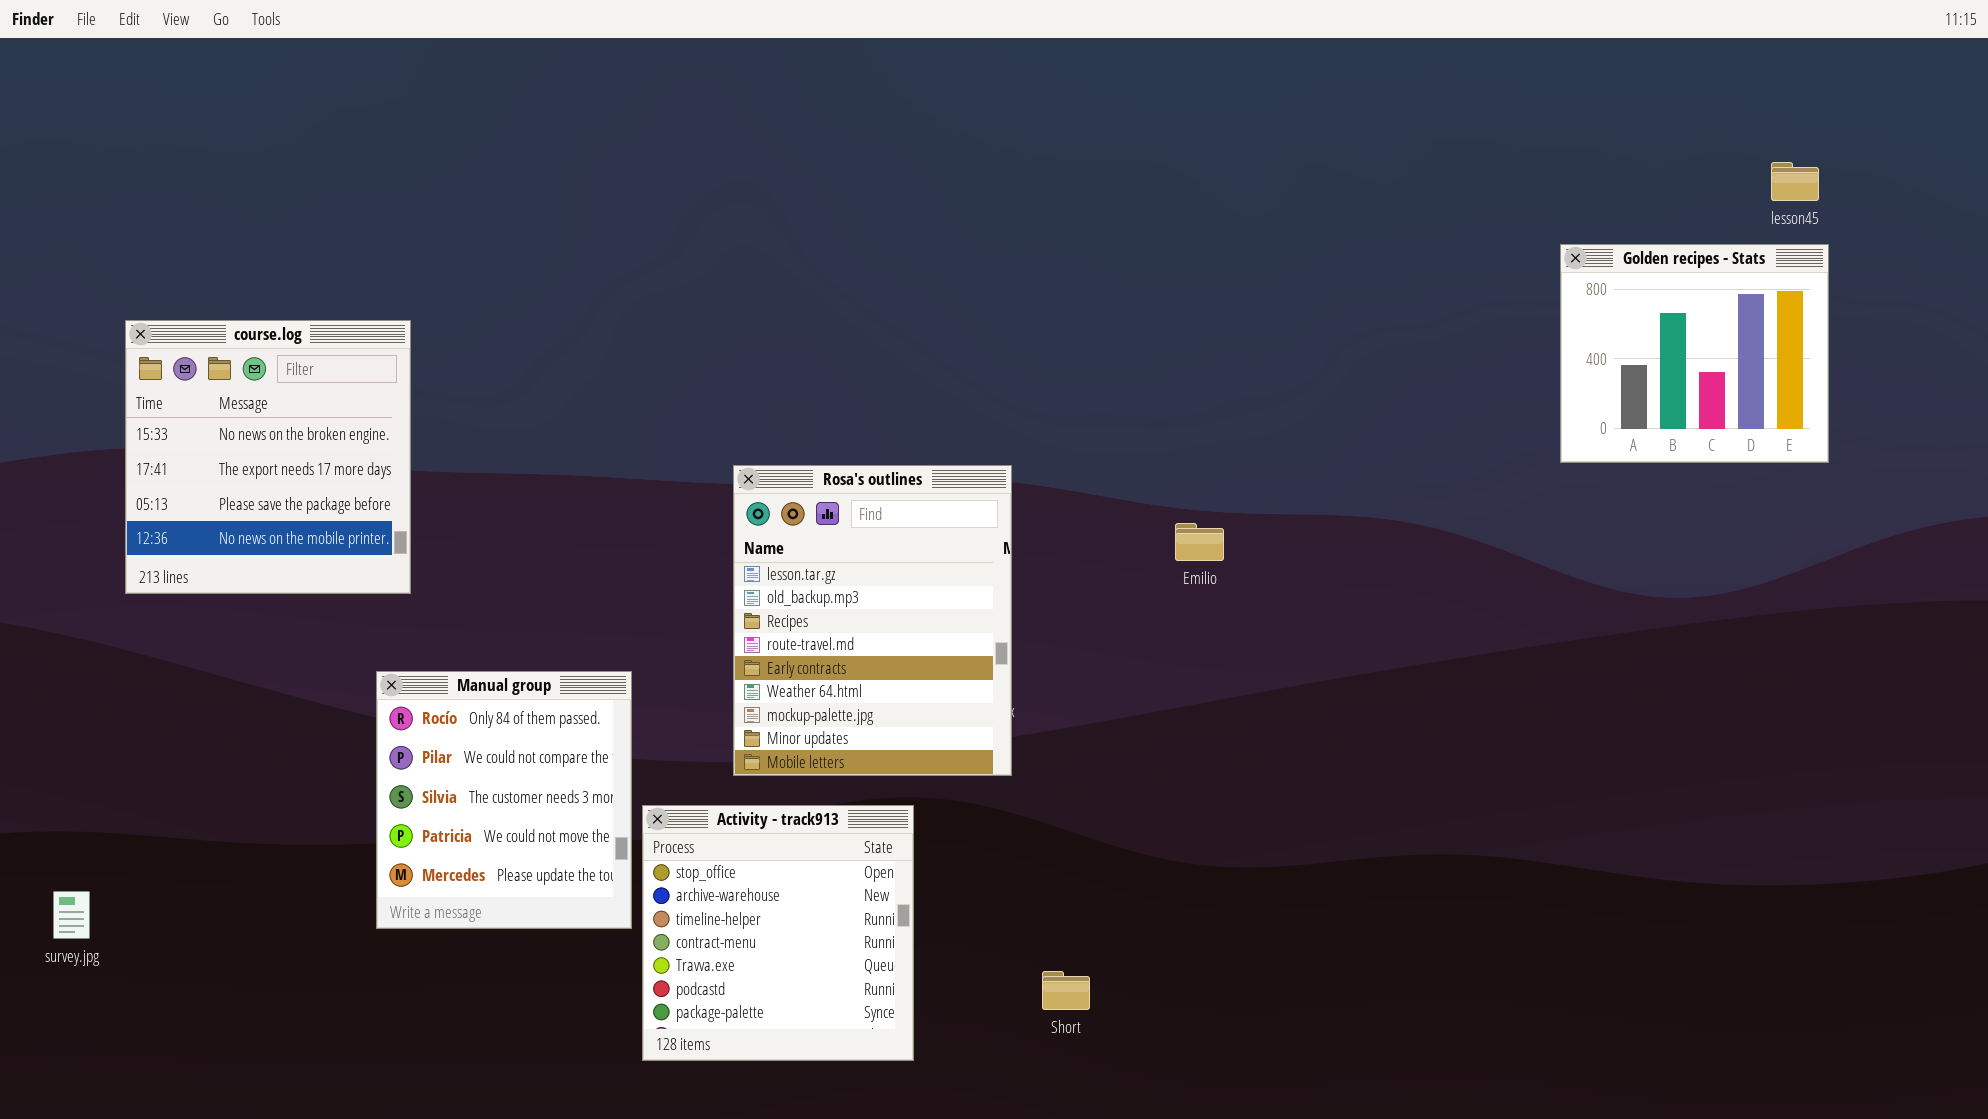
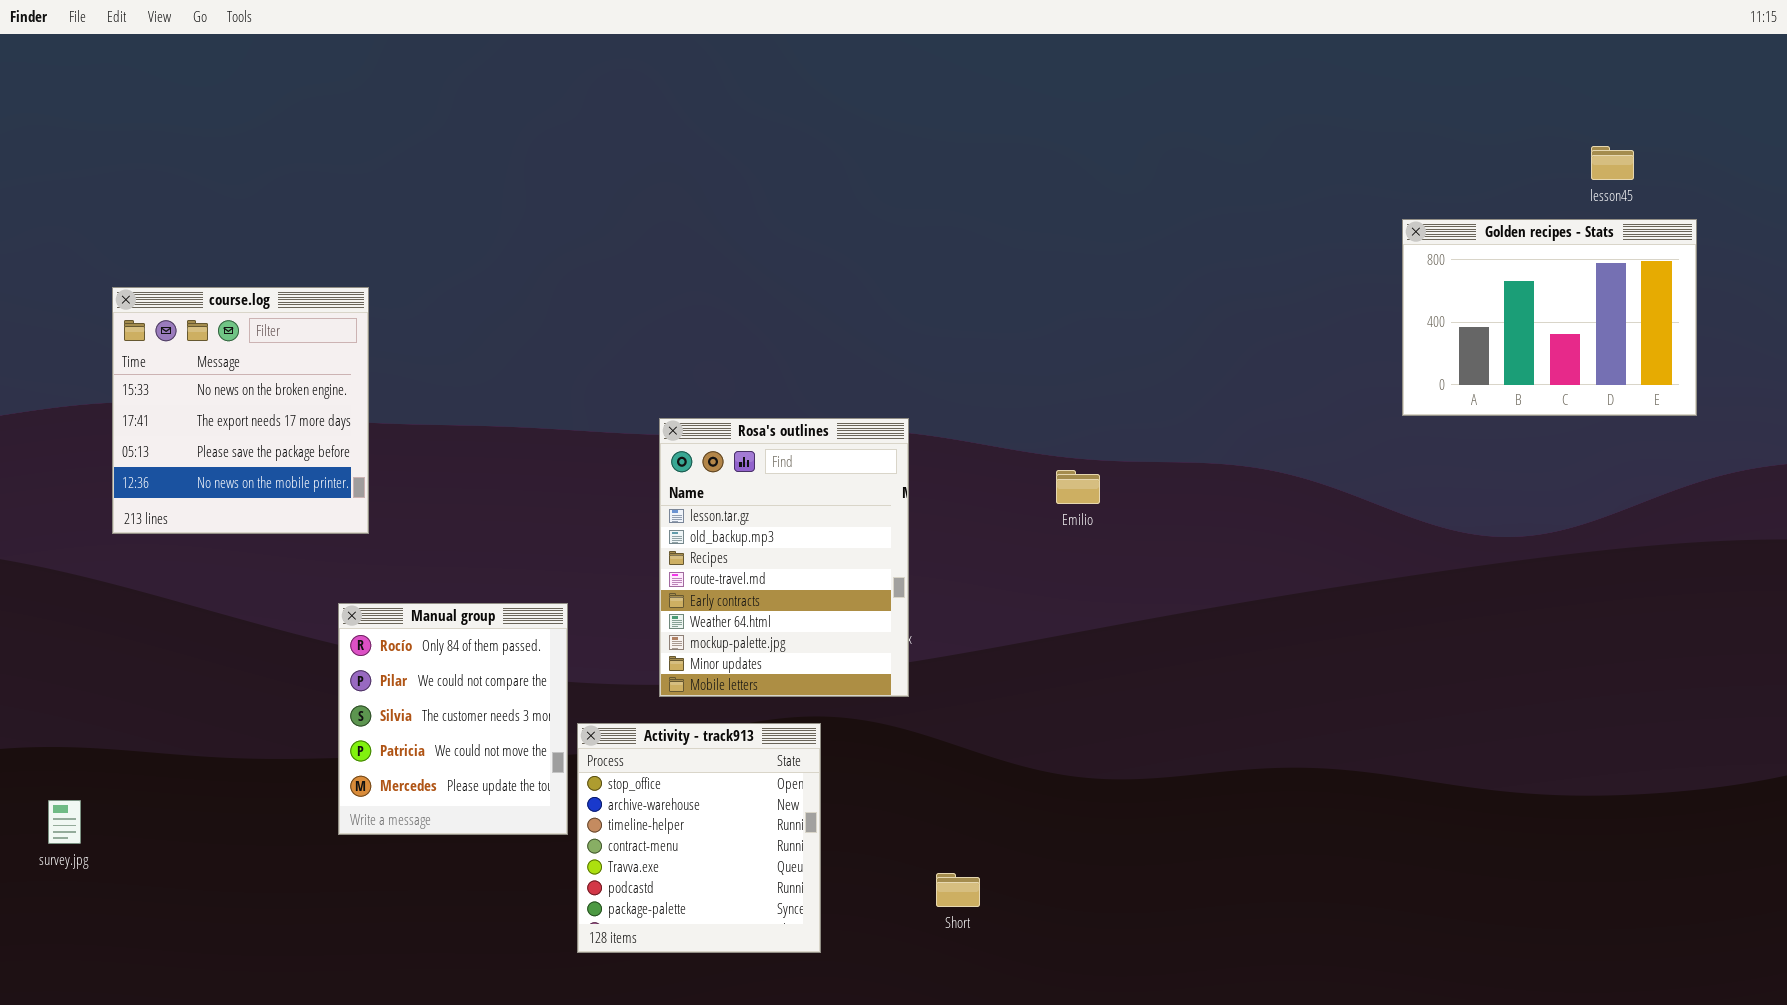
Golden recipes - Stats: [1560,244,1829,463] -> [1402,219,1697,416], resized

